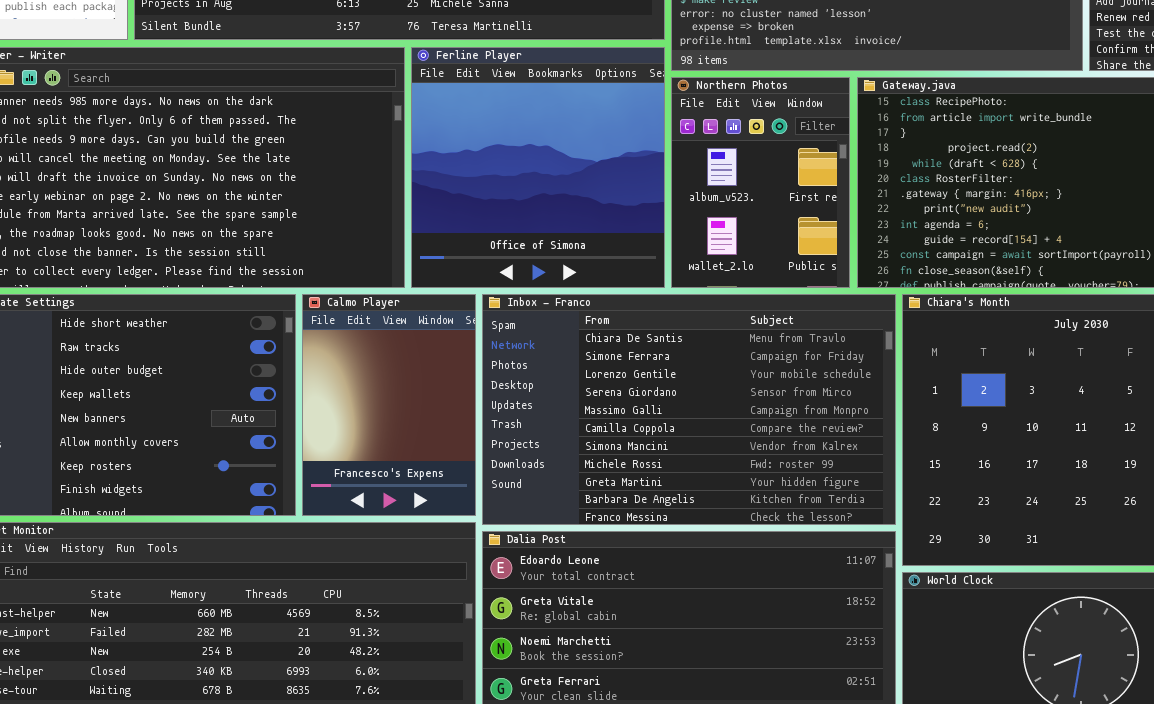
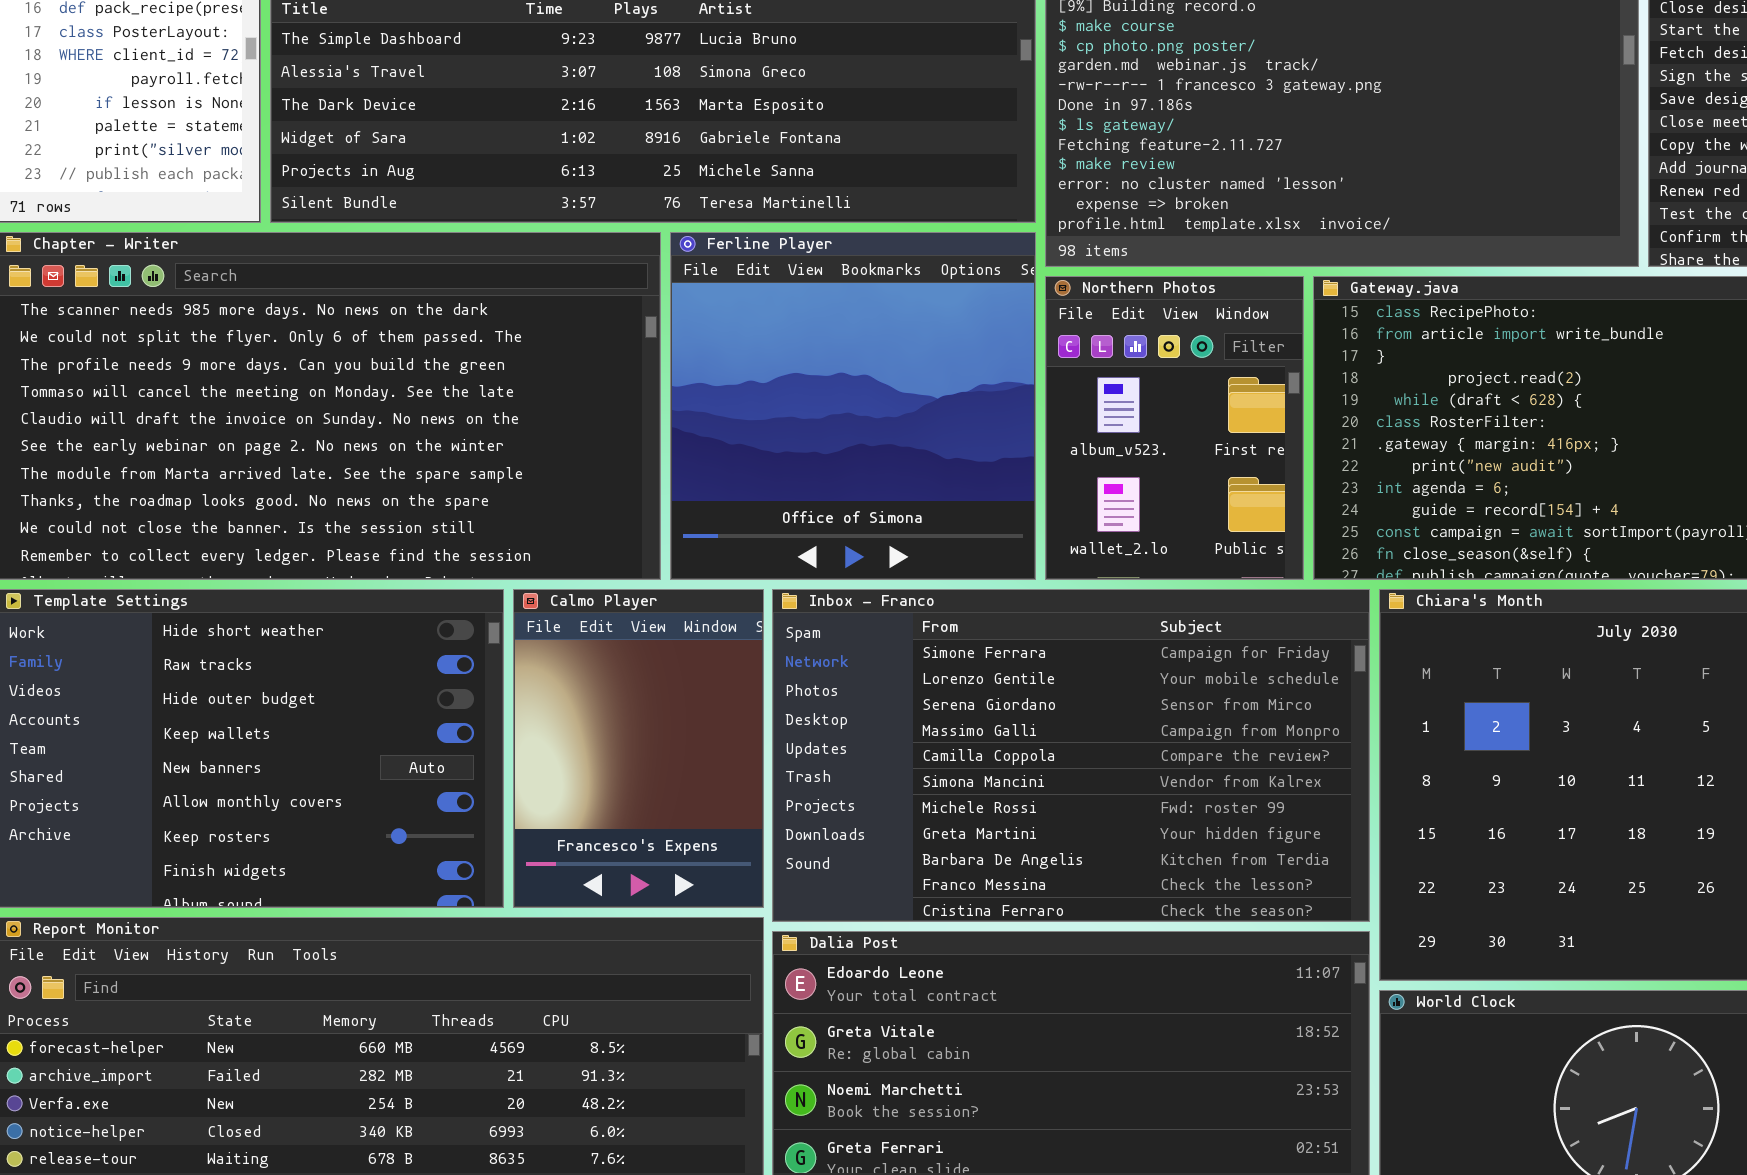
Inbox - Franco: [482,294,896,525] -> [772,589,1370,922], scrolled down 1 row

